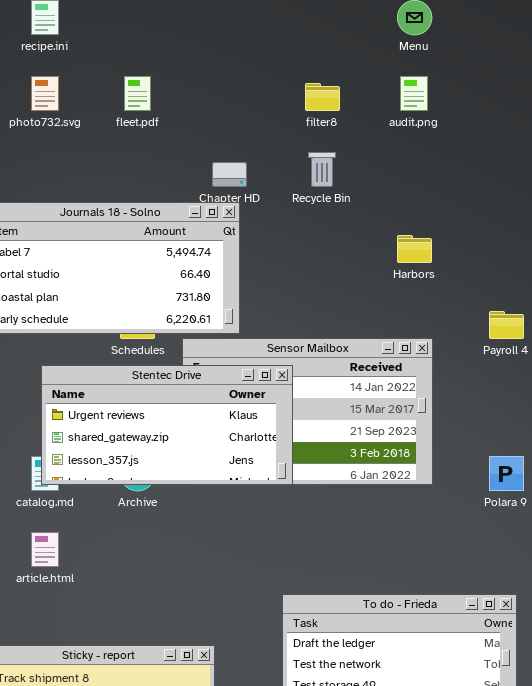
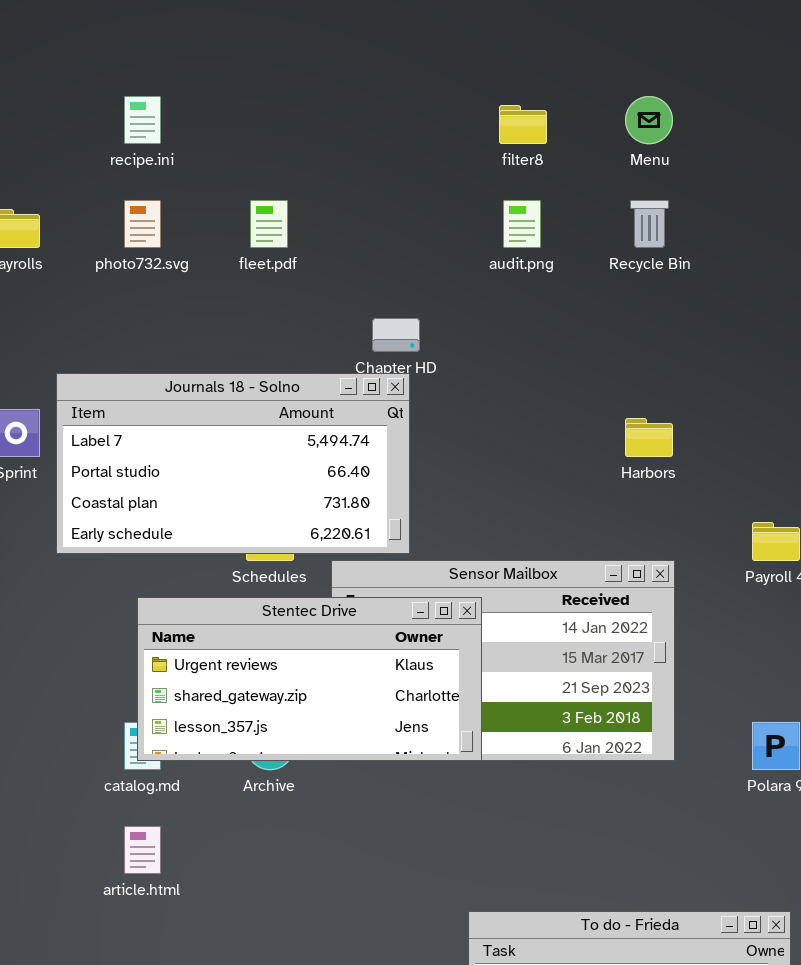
audit.png: [400,76,428,111] -> [503,200,541,248], moved
filter8: [305,83,340,111] -> [499,105,547,144], moved
Recycle Bin: [308,152,336,187] -> [630,200,669,248], moved

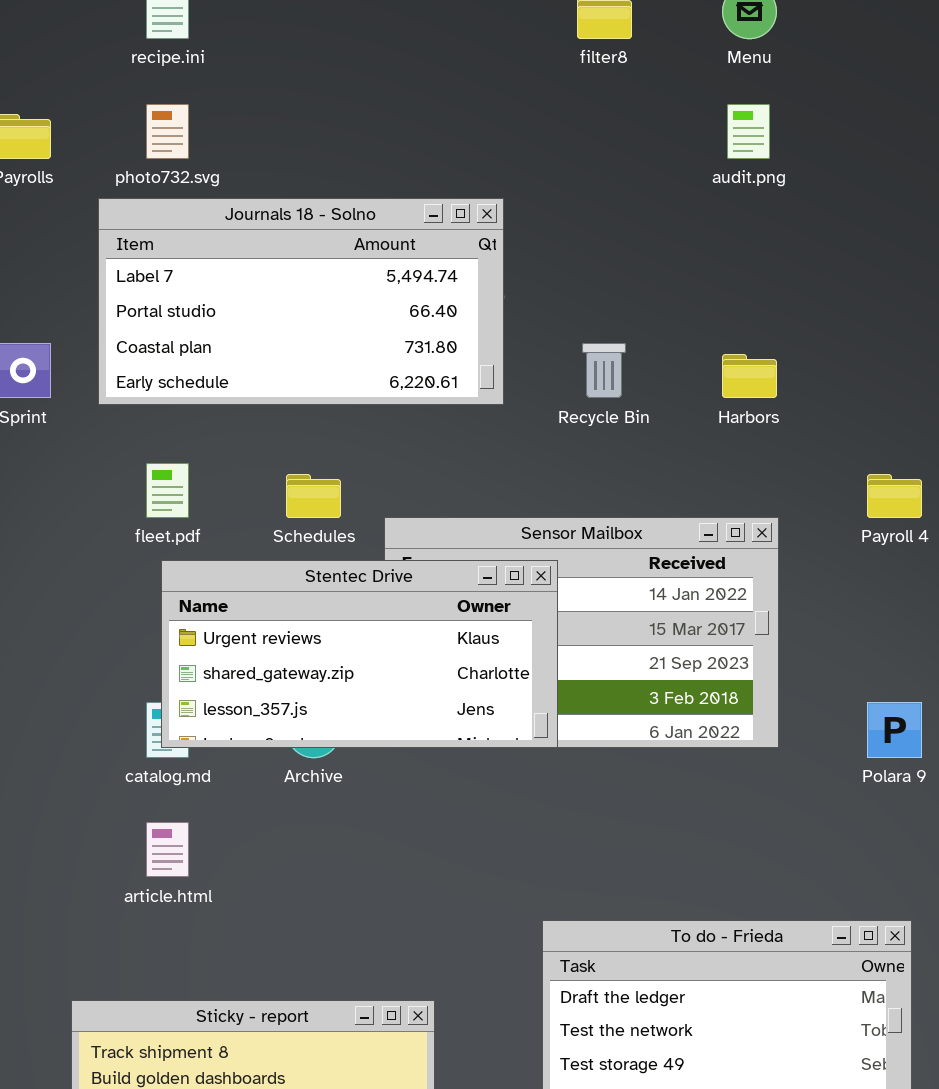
fleet.pdf: [250,200,288,248] -> [146,463,189,518], moved
audit.png: [503,200,541,248] -> [727,104,770,159], moved
Recycle Bin: [630,200,669,248] -> [582,343,626,398], moved
Journals 18 - Solno: [56,373,410,554] -> [98,198,504,405], moved

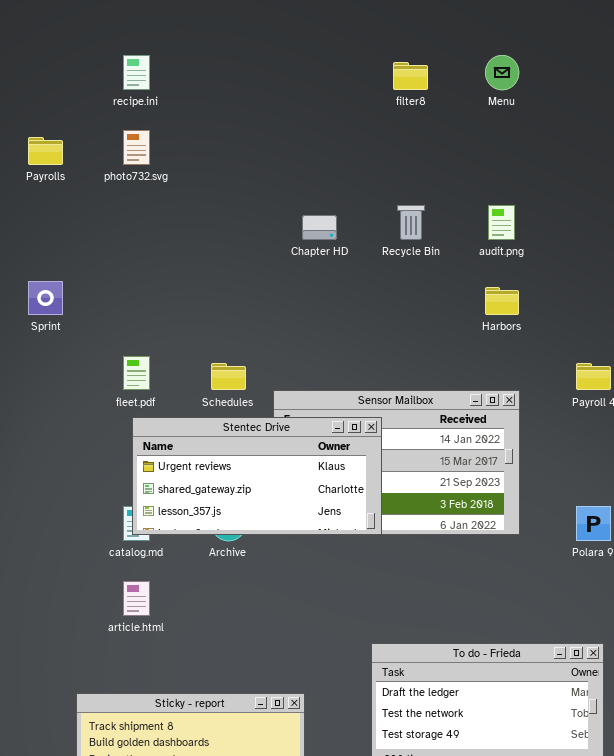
audit.png: [727,104,770,159] -> [488,205,515,240], moved
Journals 18 - Solno: [98,198,504,405] -> none, closed
Recycle Bin: [582,343,626,398] -> [397,205,425,240], moved

